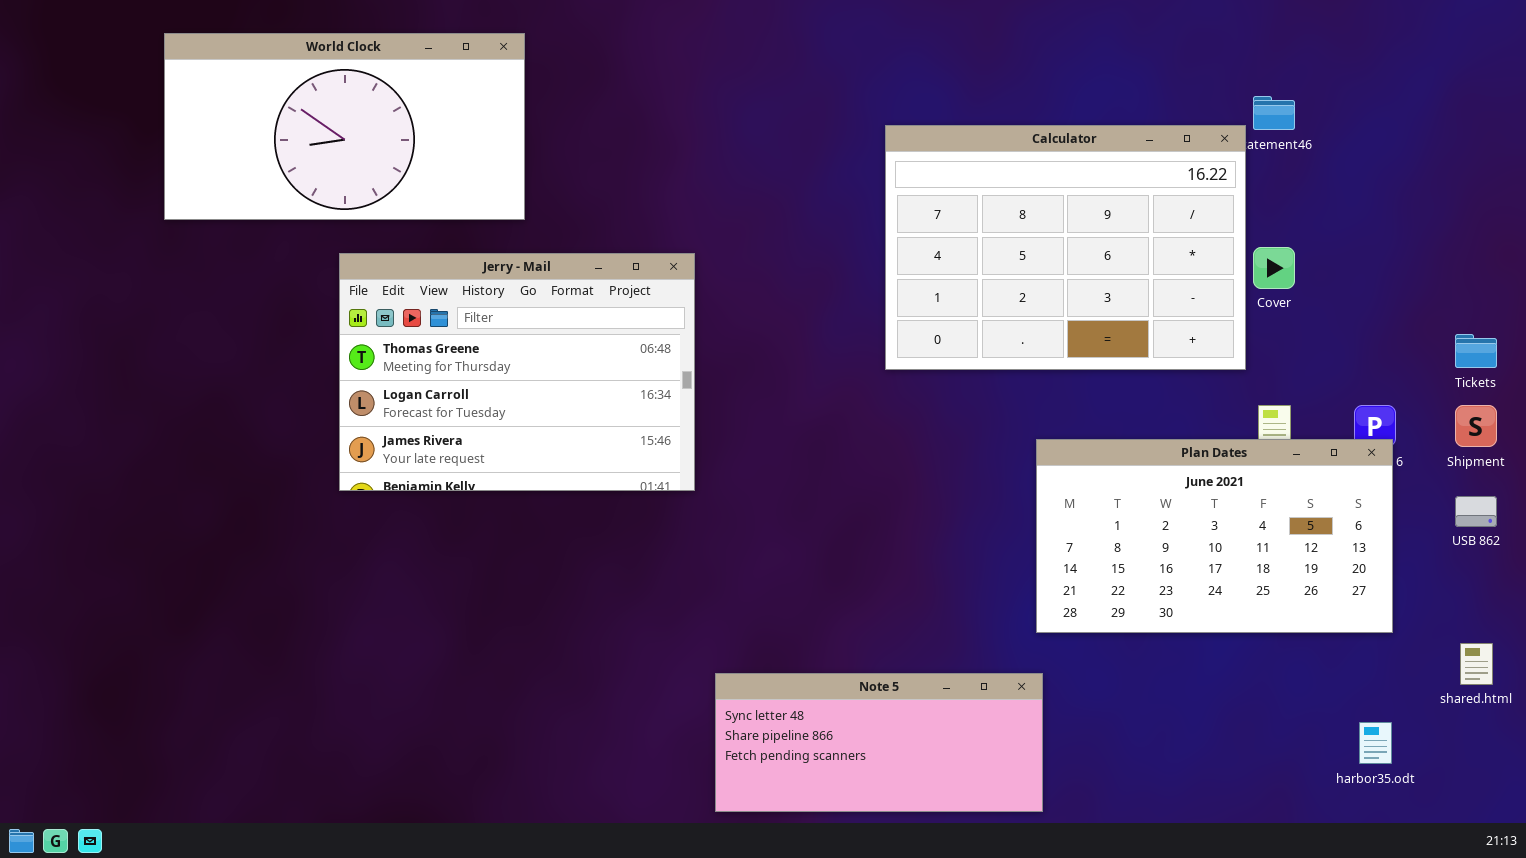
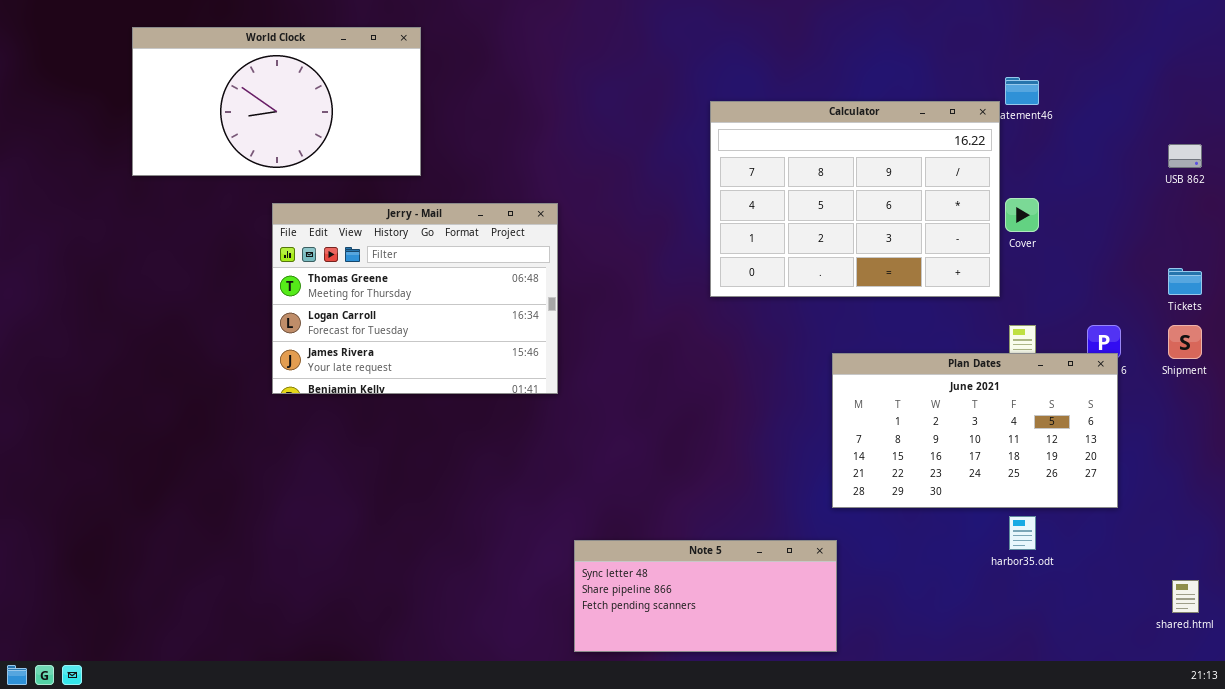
USB 862: [1455,496,1497,527] -> [1168,144,1202,168], moved
shared.html: [1460,643,1493,685] -> [1172,580,1199,613], moved
harbor35.odt: [1359,722,1392,764] -> [1009,516,1036,550], moved

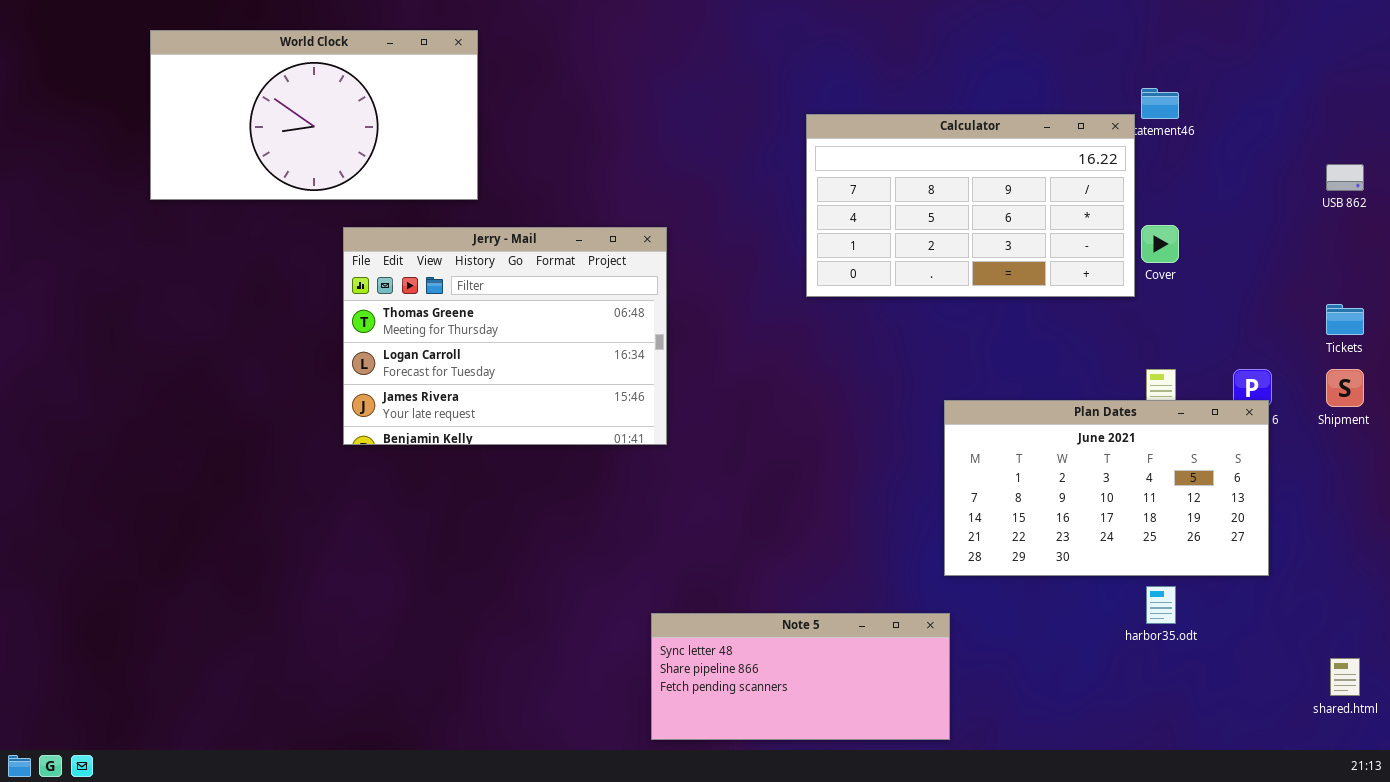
Calculator: [710,101,1000,297] -> [806,114,1135,297], resized
Jerry - Mail: [272,203,558,394] -> [343,227,667,445], moved

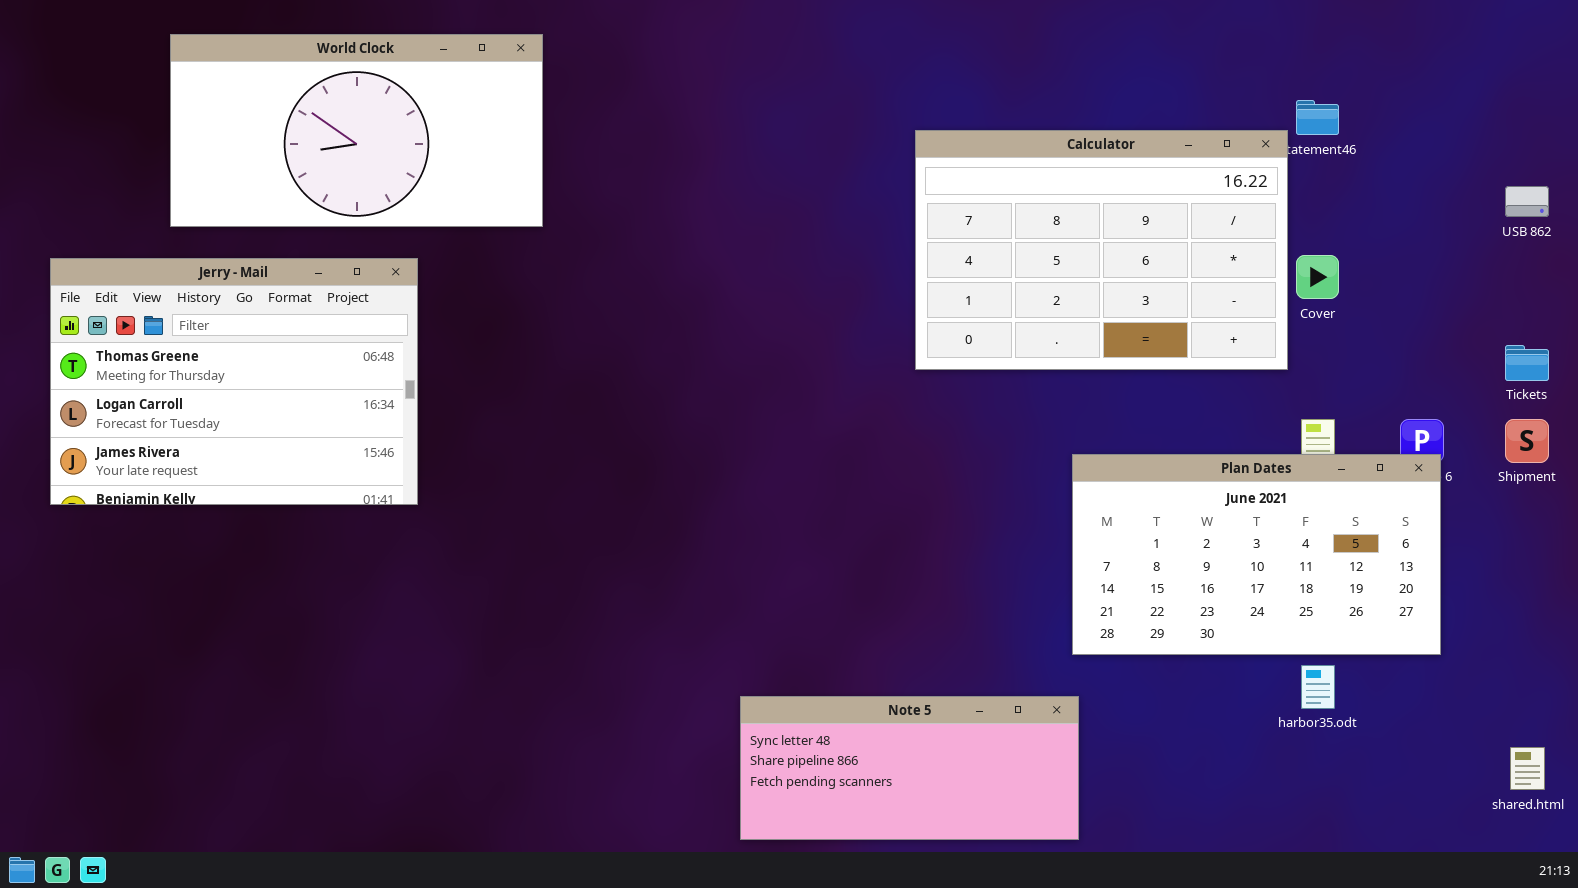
Calculator: [806,114,1135,297] -> [915,130,1288,370], resized
Jerry - Mail: [343,227,667,445] -> [50,258,418,505], moved

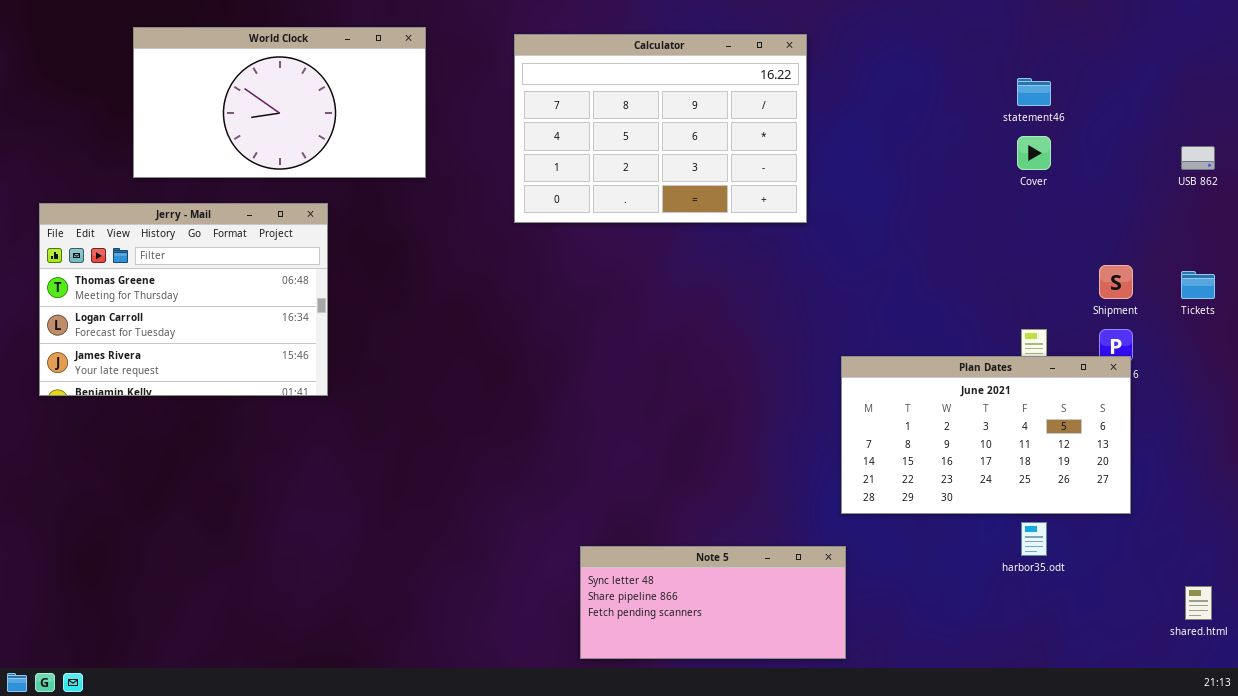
Calculator: [915,130,1288,370] -> [514,34,807,223], moved
Cover: [1296,255,1339,299] -> [1017,136,1051,170], moved
Shipment: [1505,419,1549,463] -> [1099,265,1133,299], moved

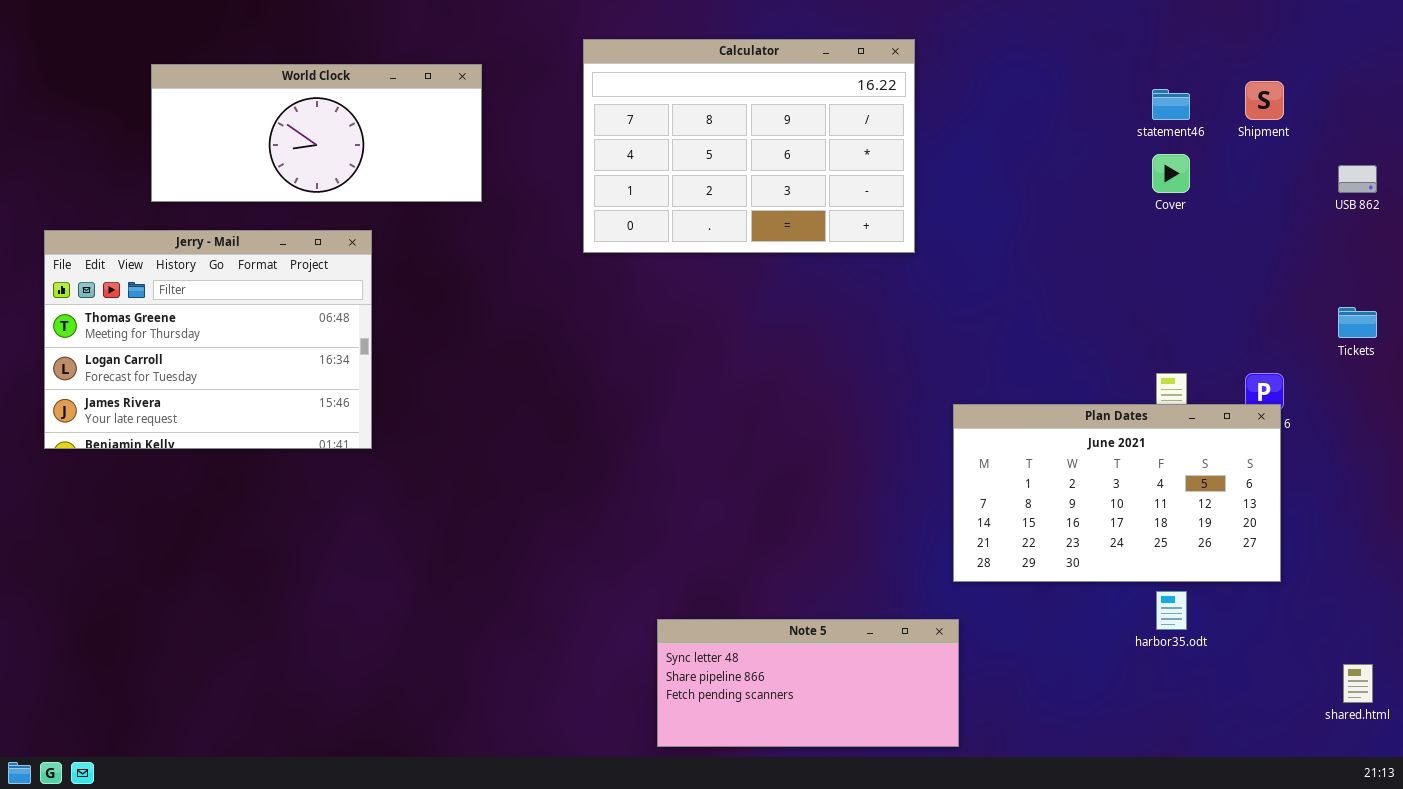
World Clock: [133,27,426,178] -> [151,64,482,202], resized
Shipment: [1099,265,1133,299] -> [1245,81,1284,120], moved

